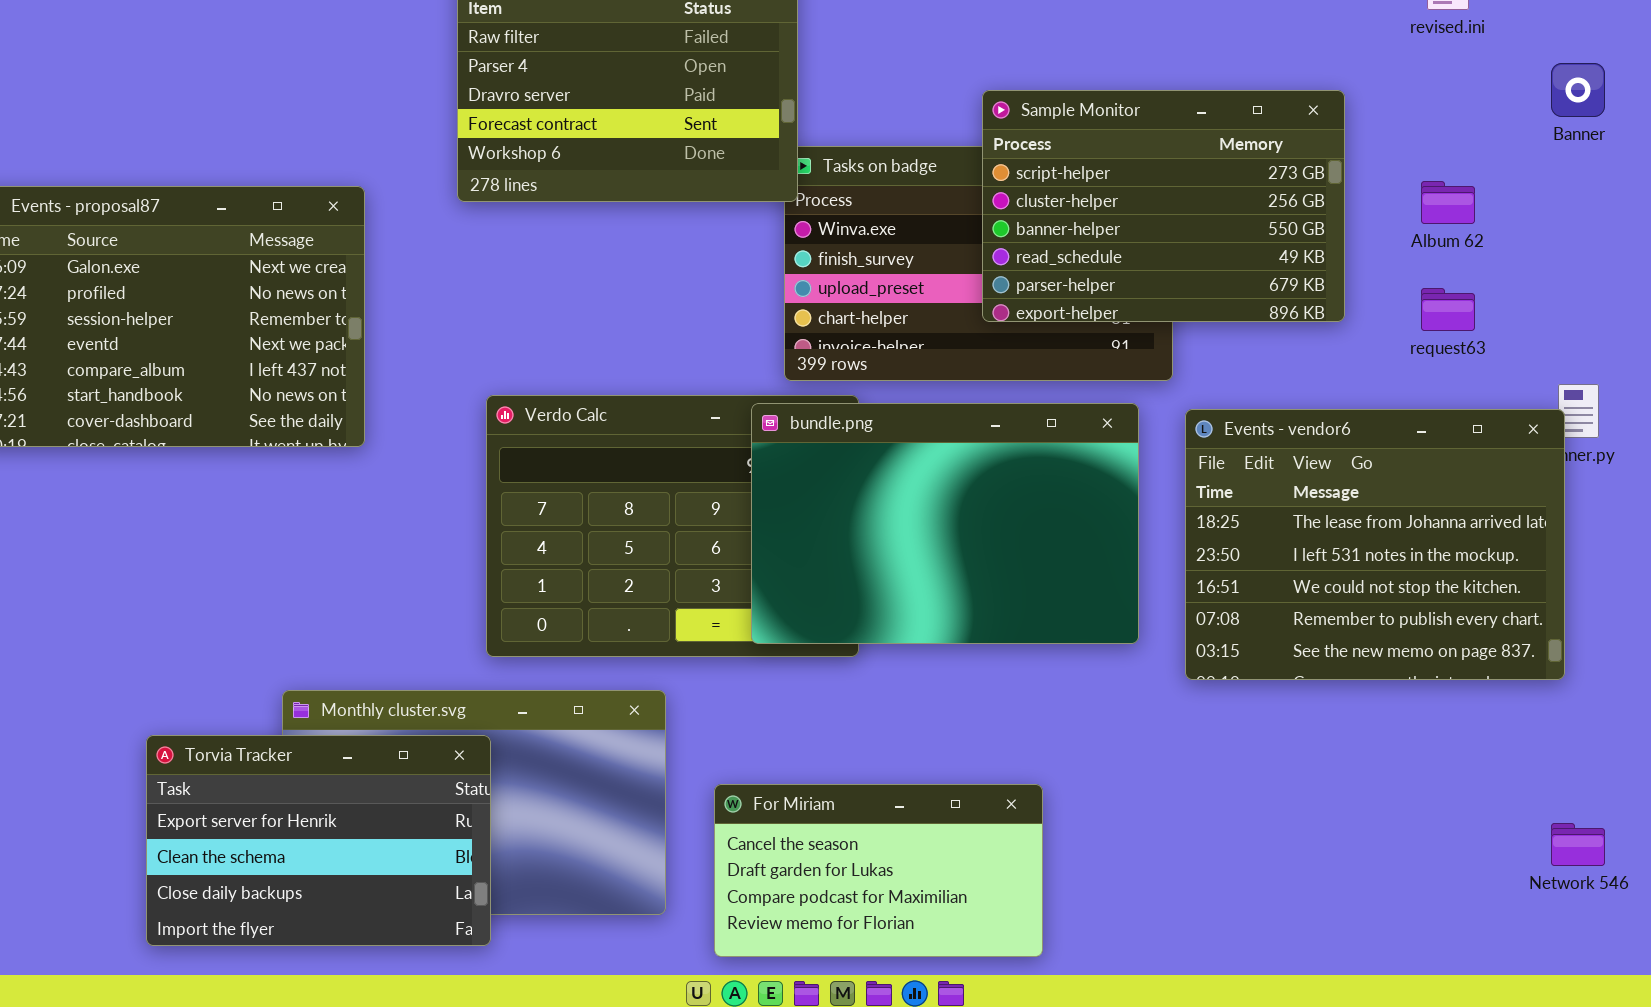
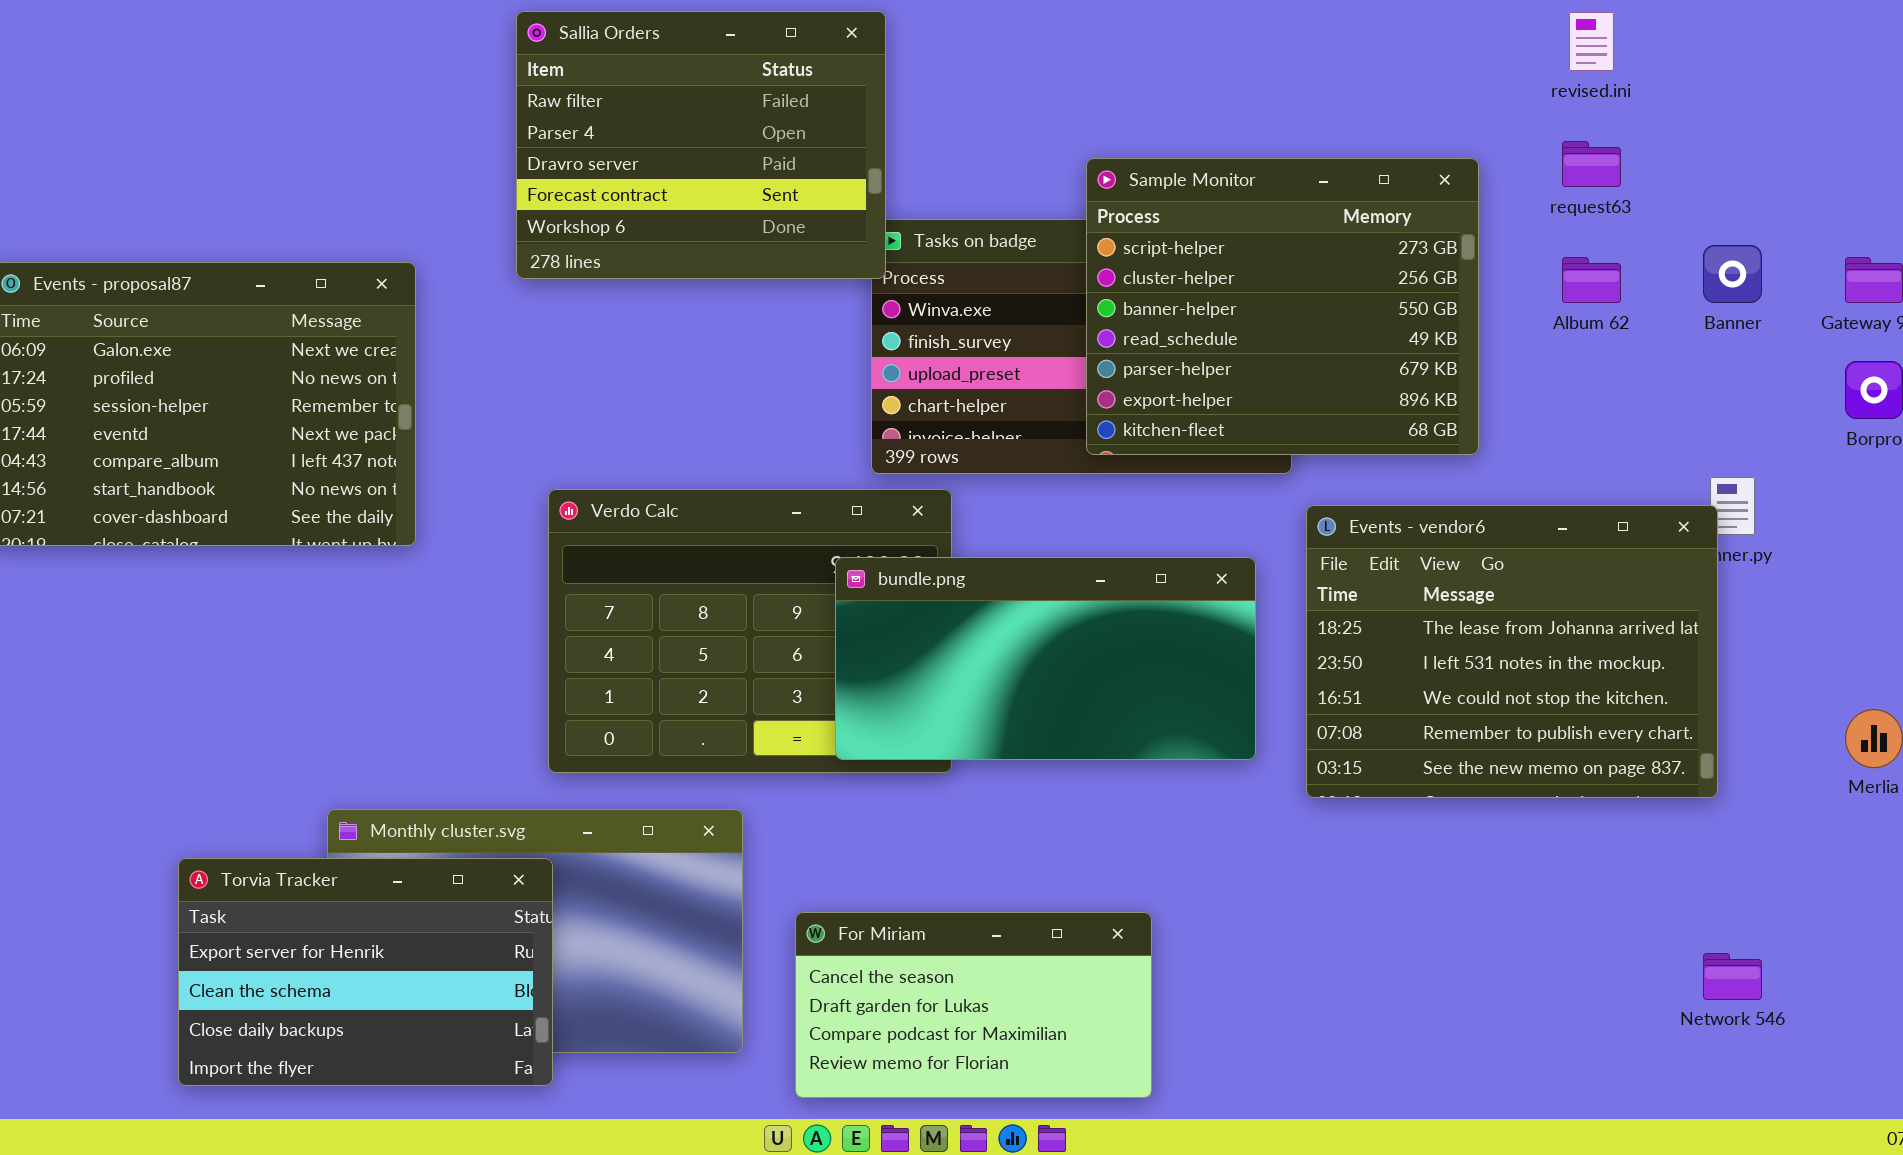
Banner: [1551,63,1605,117] -> [1703,245,1762,303], moved
Sample Monitor: [982,90,1345,322] -> [1086,158,1479,455], resized
request63: [1421,288,1475,331] -> [1562,141,1621,187], moved
bundle.png: [751,403,1139,644] -> [835,557,1256,760], resized

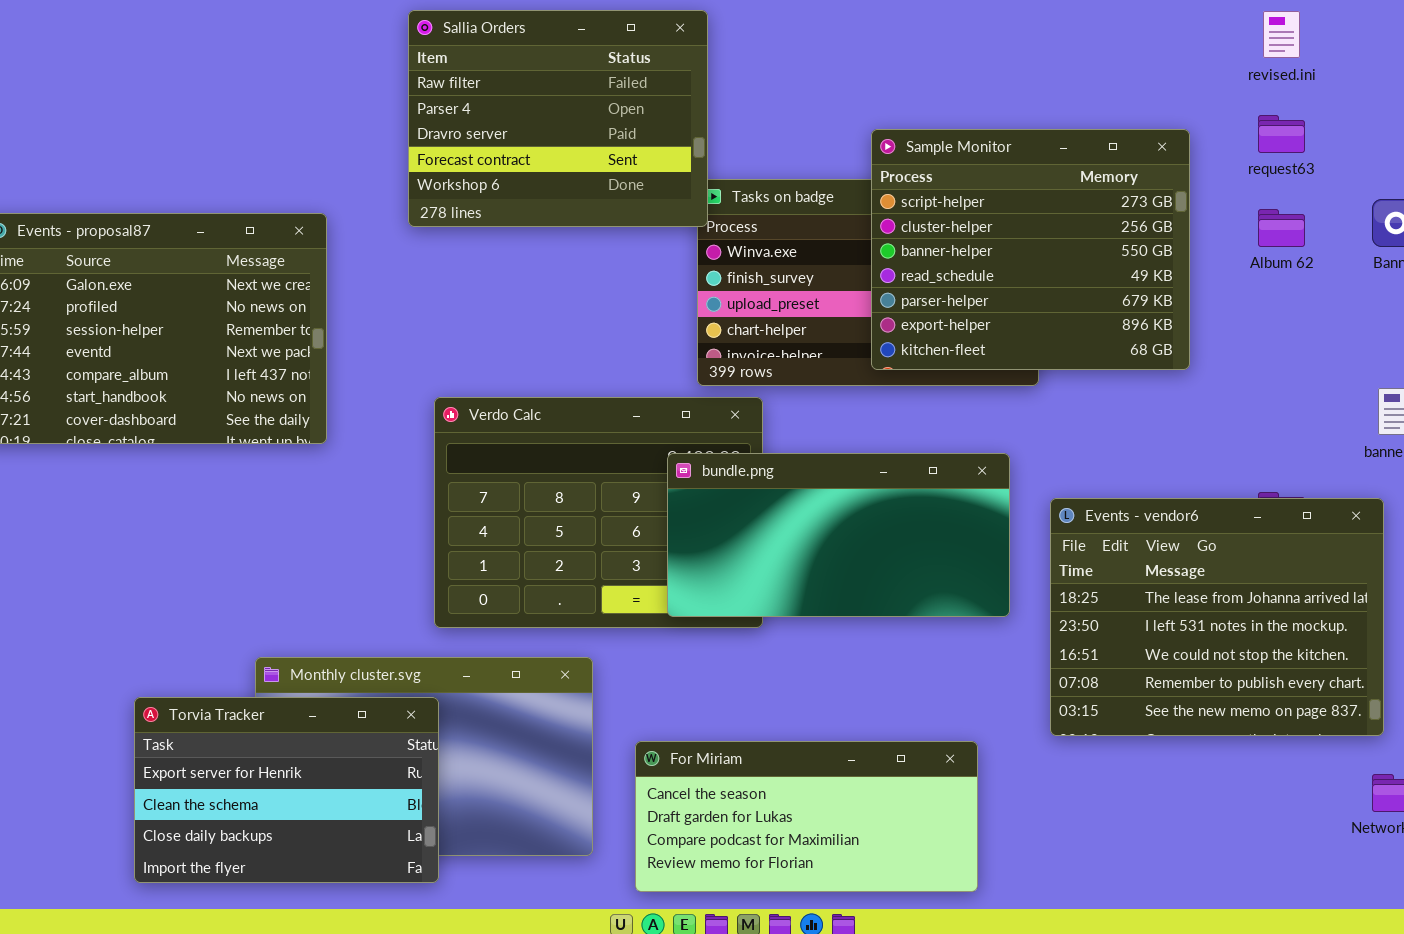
Events - vendor6: [1306,505,1718,798] -> [1050,498,1384,736], moved
For Miriam: [795,912,1152,1098] -> [635,741,978,892], resized

